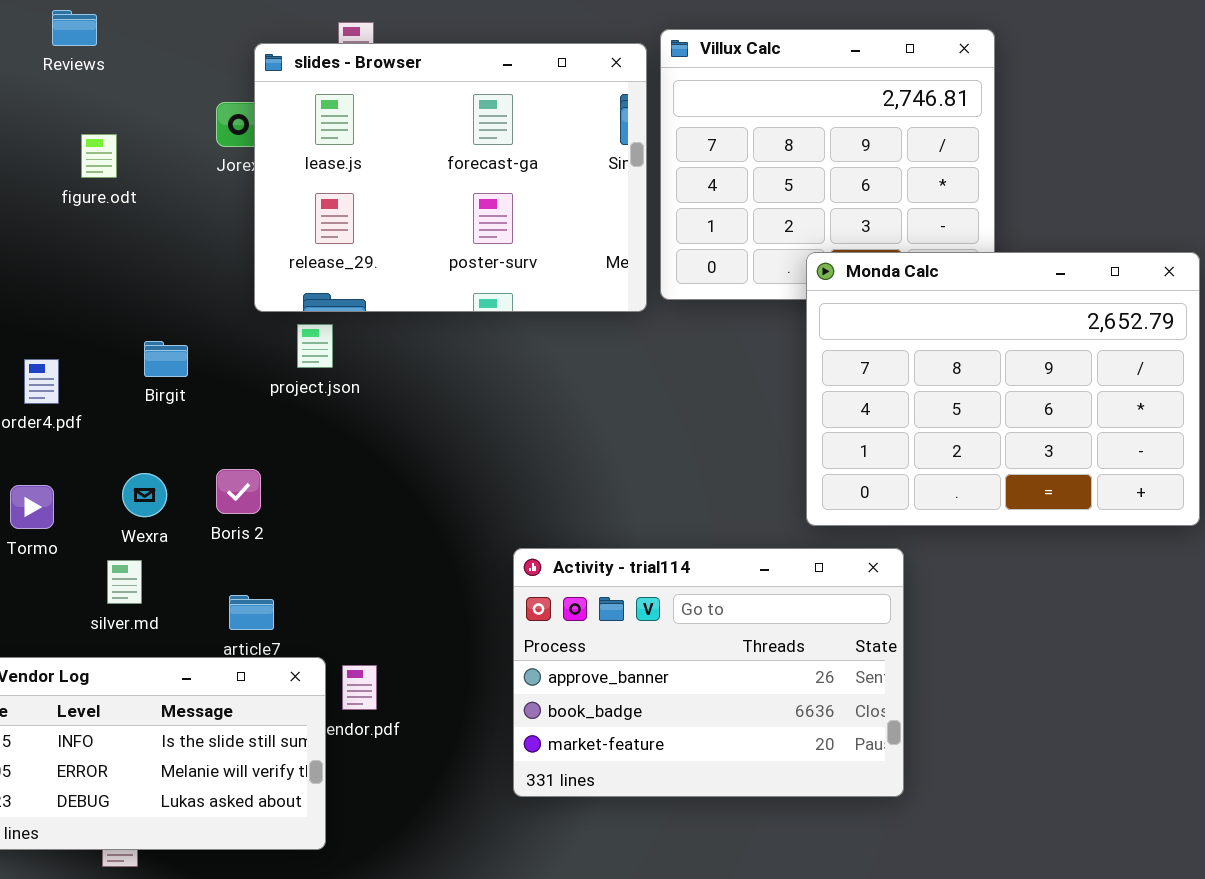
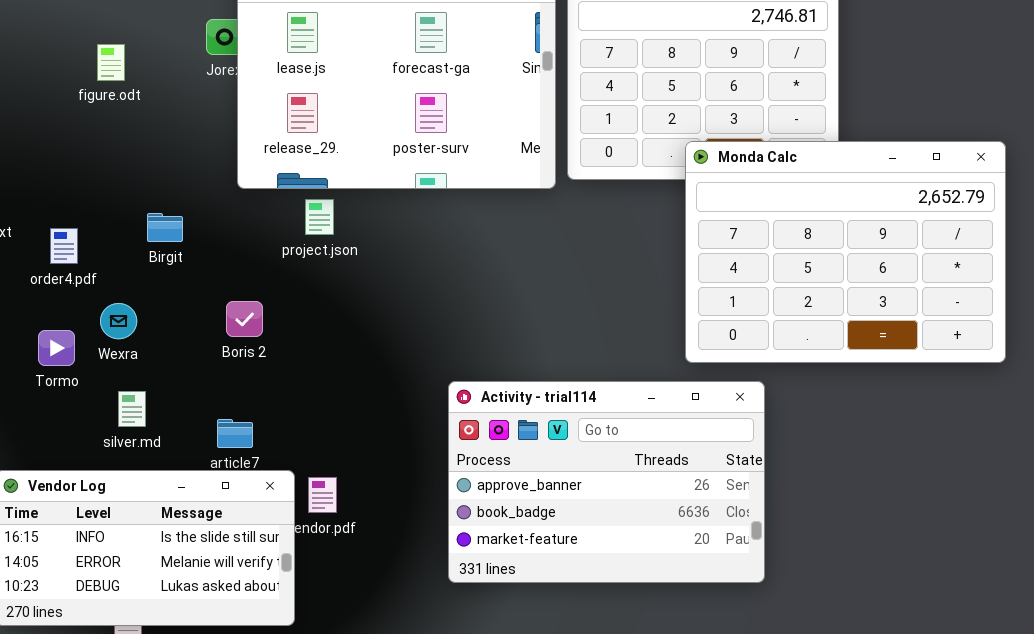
project.json: [297,324,333,368] -> [305,199,334,235], moved
Boris 2: [216,469,261,514] -> [226,301,263,337], moved
Wexra: [122,473,167,517] -> [100,303,137,339], moved

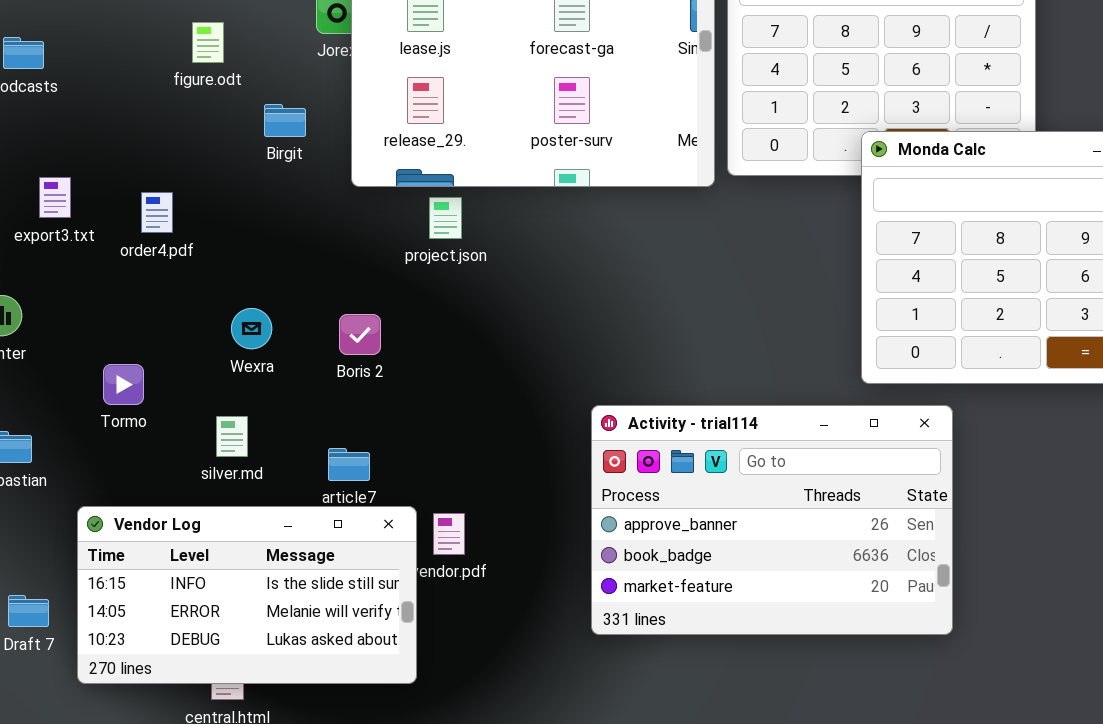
Birgit: [147,213,183,242] -> [264,104,306,137], moved
order4.pdf: [50,228,78,264] -> [141,192,173,233], moved
Wexra: [100,303,137,339] -> [231,308,272,349], moved
Tormo: [38,330,75,366] -> [103,364,144,405], moved

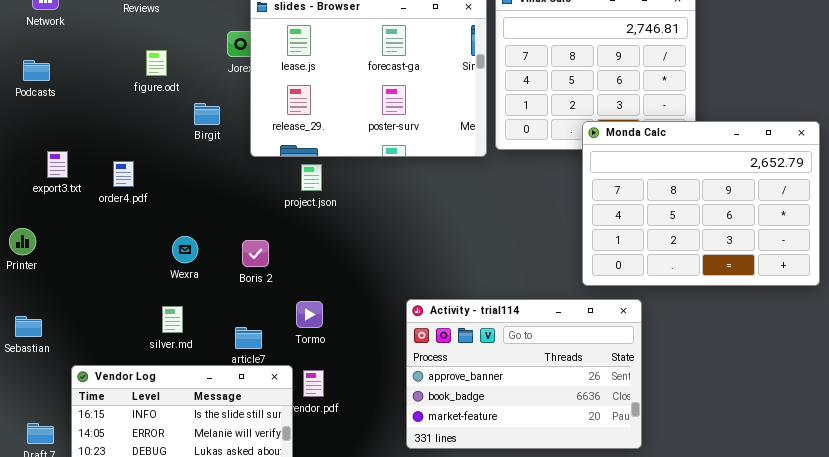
Tormo: [103,364,144,405] -> [296,301,323,328], moved

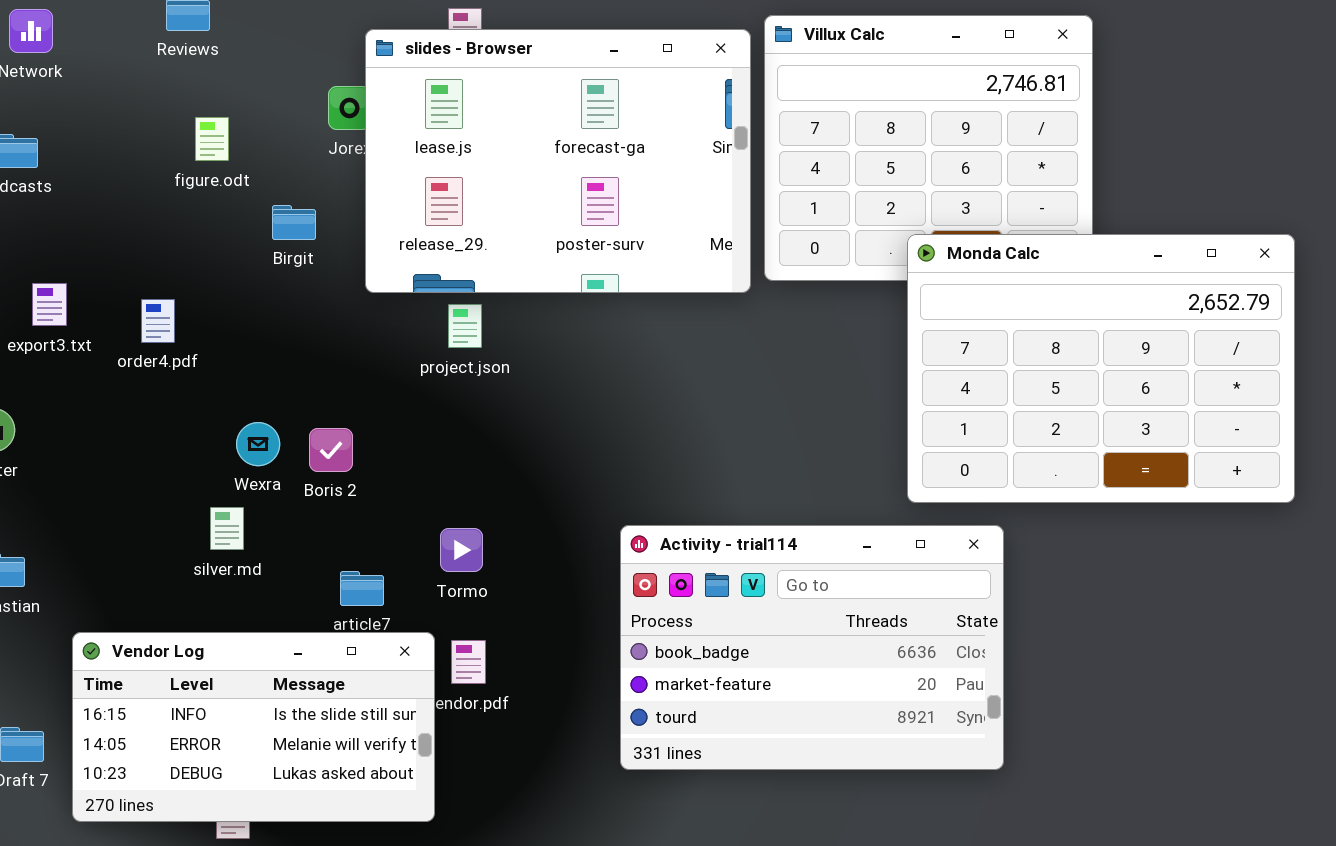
Boris 2: [242,240,269,267] -> [309,428,353,472], moved
Activity - trial114: [406,299,642,449] -> [620,525,1004,770], scrolled down 1 row
silver.md: [162,306,183,333] -> [210,507,244,550], moved

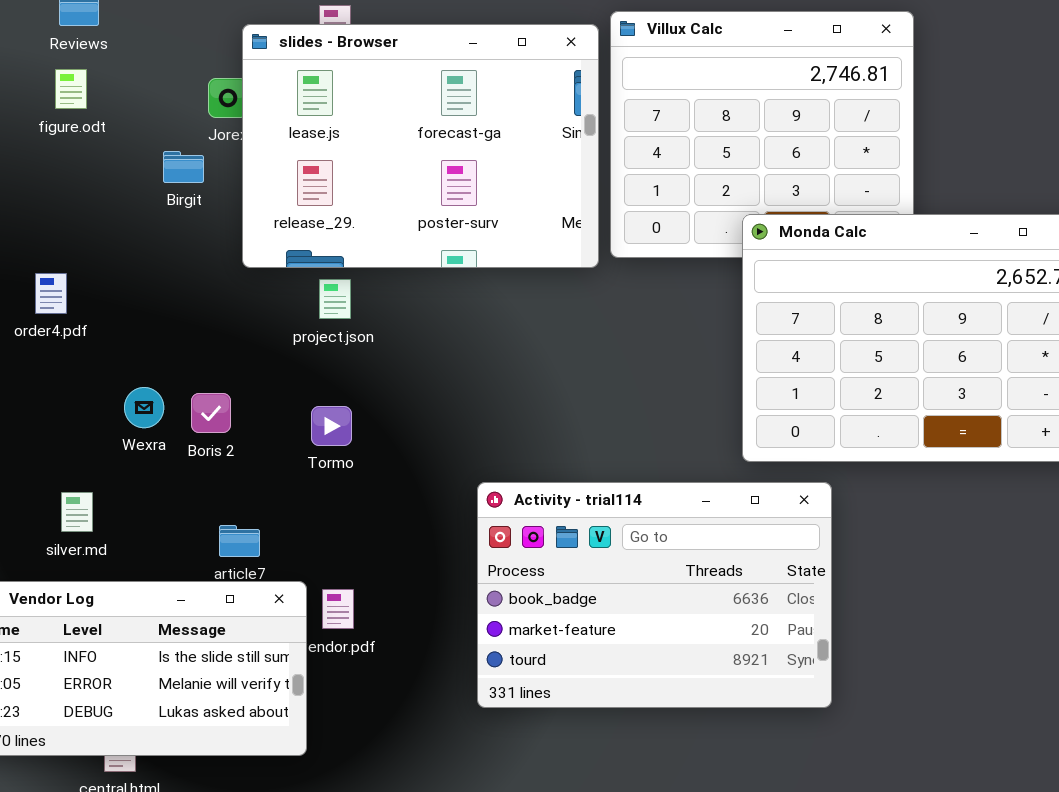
figure.odt: [195,117,229,161] -> [55,69,87,109], moved
Birgit: [272,205,316,240] -> [163,151,204,183], moved
silver.md: [210,507,244,550] -> [61,492,93,532], moved
Tormo: [440,528,483,572] -> [311,406,352,446], moved

